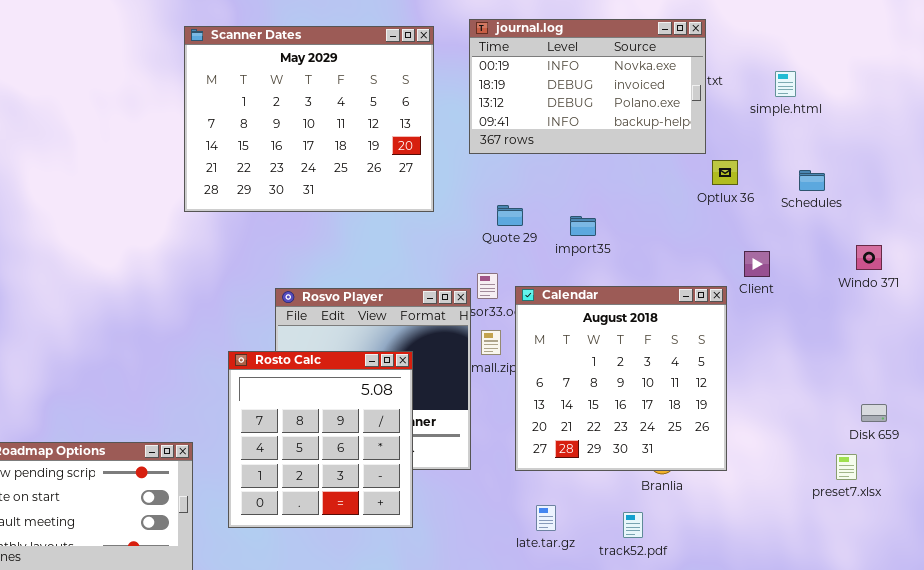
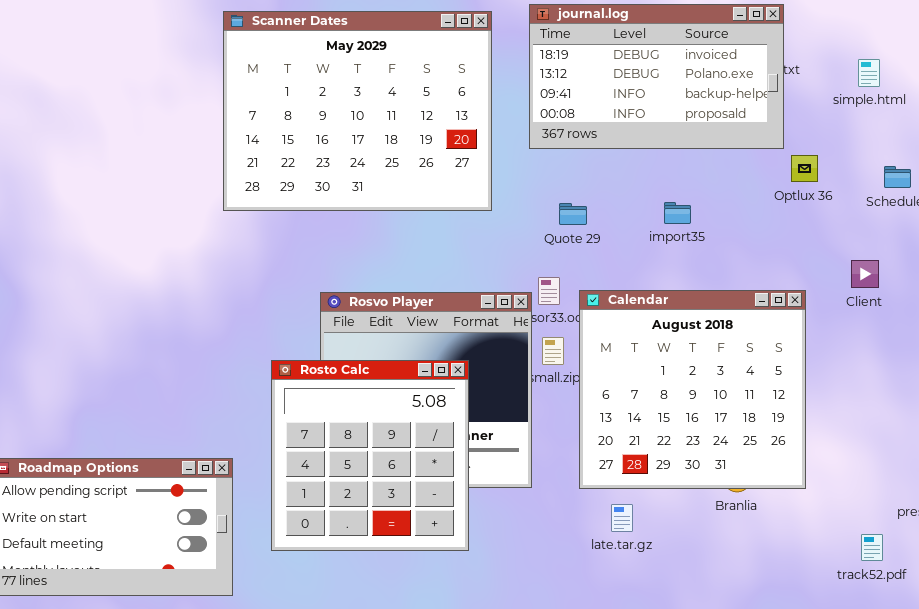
journal.log: [469,19,706,154] -> [529,4,784,149], scrolled down 1 row
import35: [570,216,596,236] -> [664,202,691,224], moved
Client: [744,251,770,277] -> [851,260,879,288], moved
late.tar.gz: [536,505,556,531] -> [611,504,633,532], moved
track52.pdf: [623,512,643,538] -> [861,534,883,561], moved

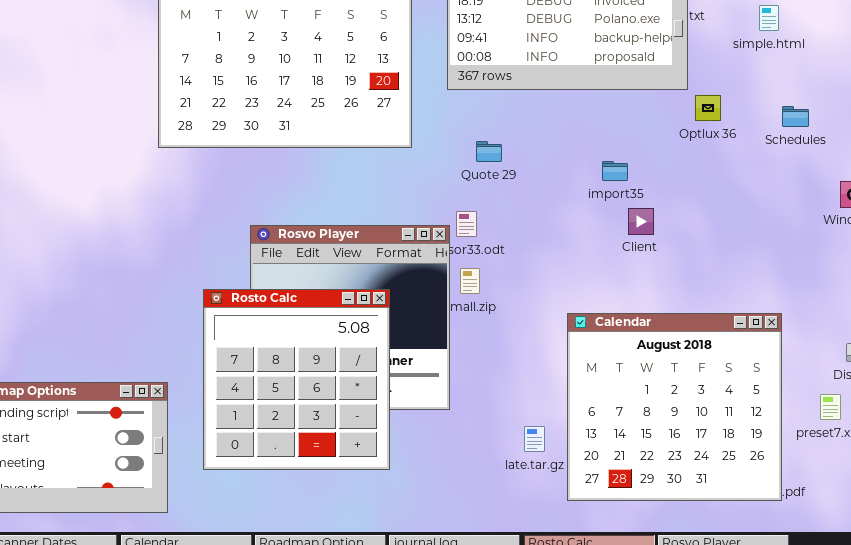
import35: [664,202,691,224] -> [602,161,628,181], moved
Client: [851,260,879,288] -> [628,208,654,235], moved
Calendar: [579,290,806,489] -> [567,313,782,501], moved

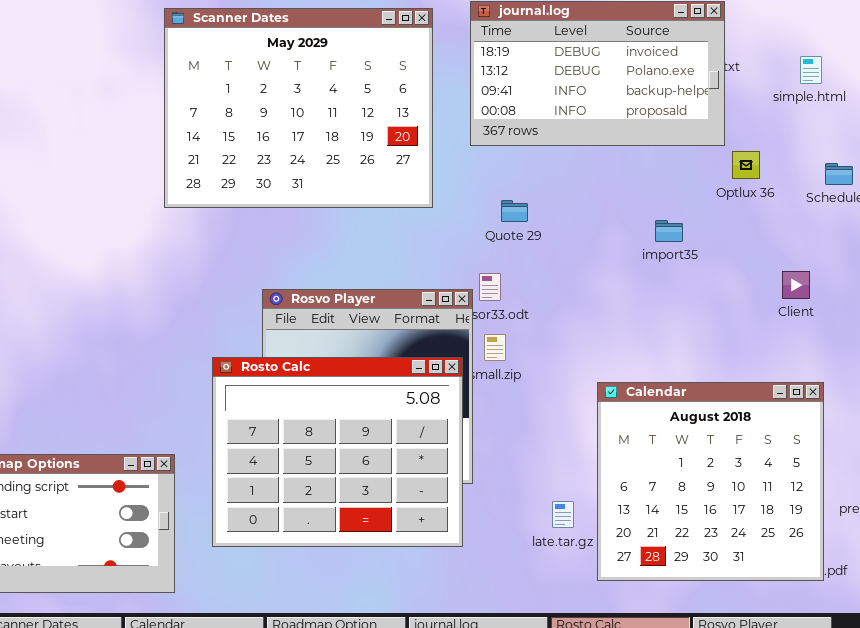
import35: [602,161,628,181] -> [655,220,683,242], moved
Client: [628,208,654,235] -> [782,271,810,299], moved
Rosto Calc: [203,289,390,470] -> [212,357,463,547], resized

